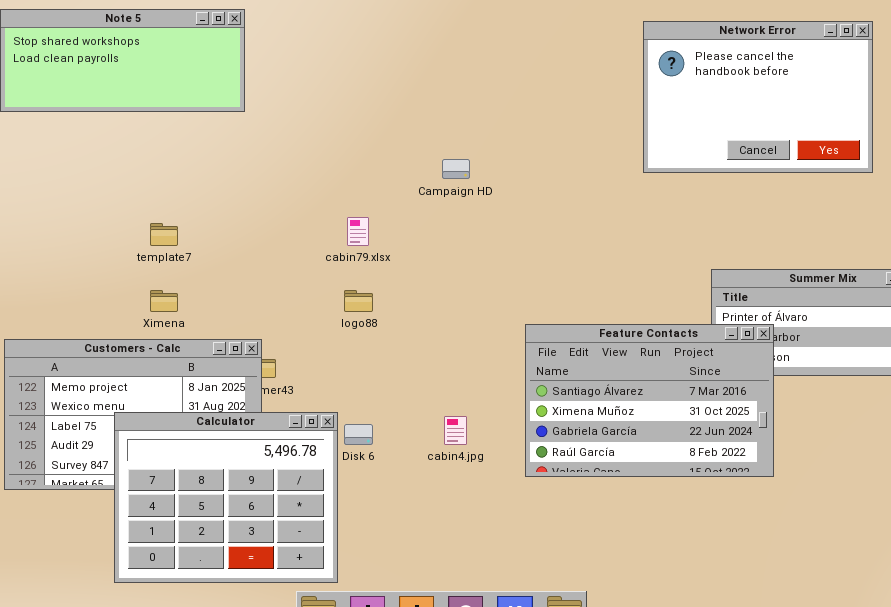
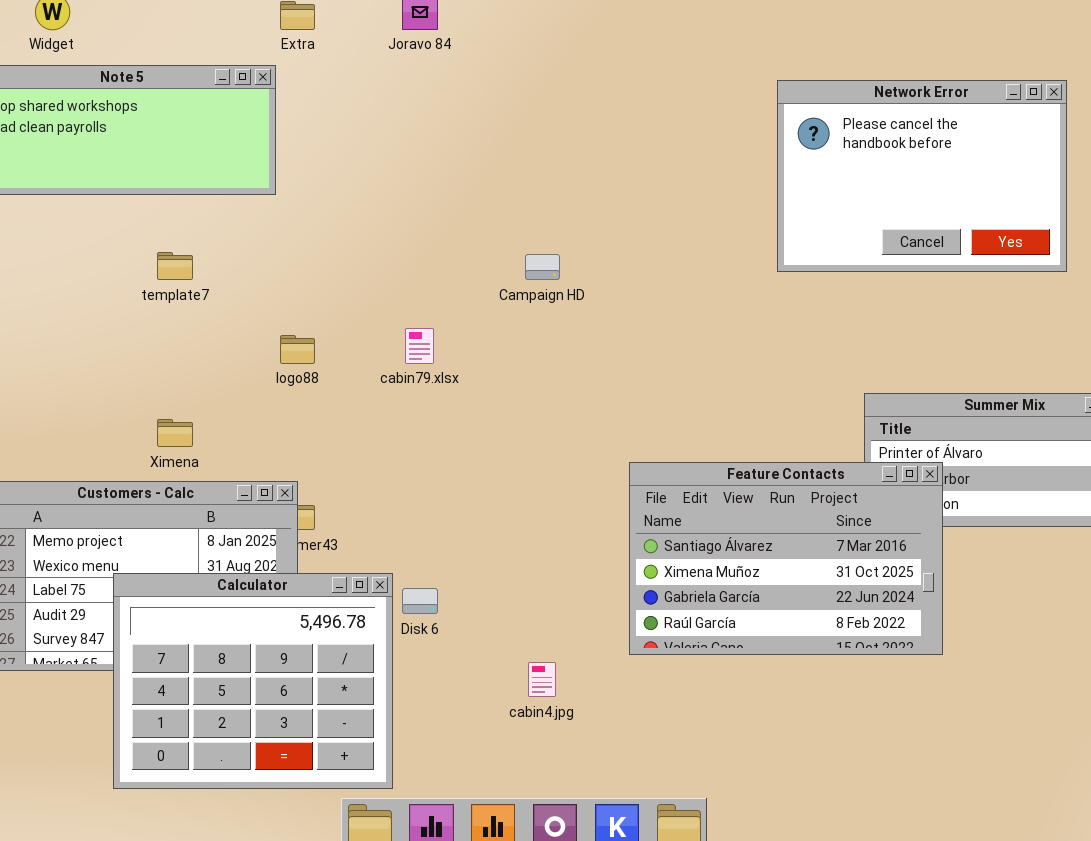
template7: [150,223,178,246] -> [157,252,193,280], moved
logo88: [344,290,373,312] -> [280,335,315,364], moved
cabin4.jpg: [444,416,467,445] -> [528,662,556,697], moved

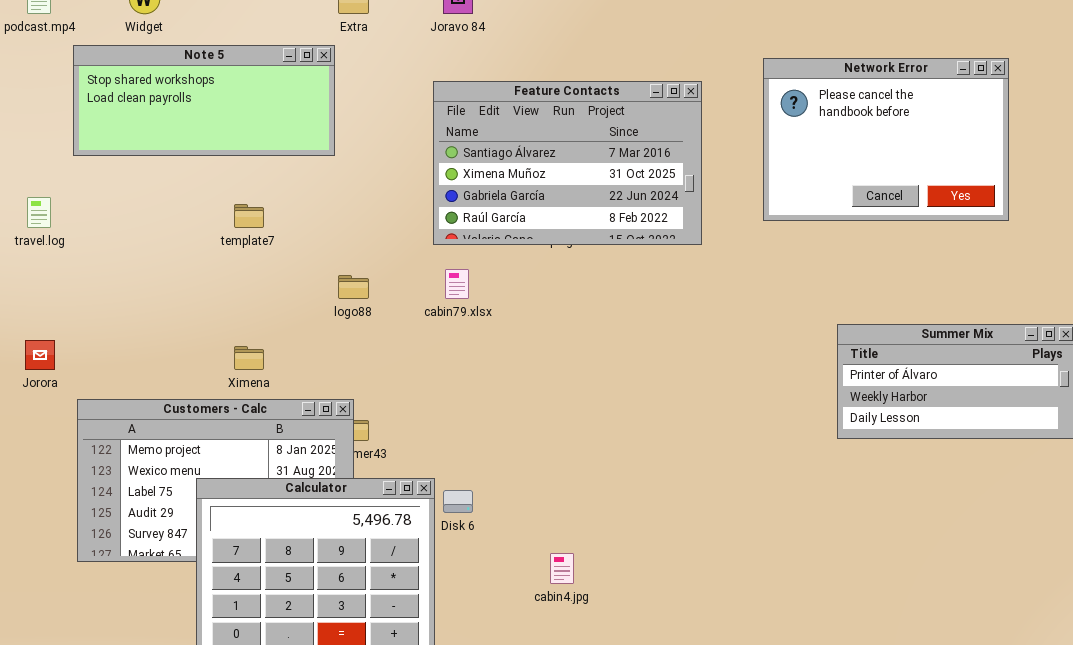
Feature Contacts: [629,462,943,655] -> [433,81,702,245], moved

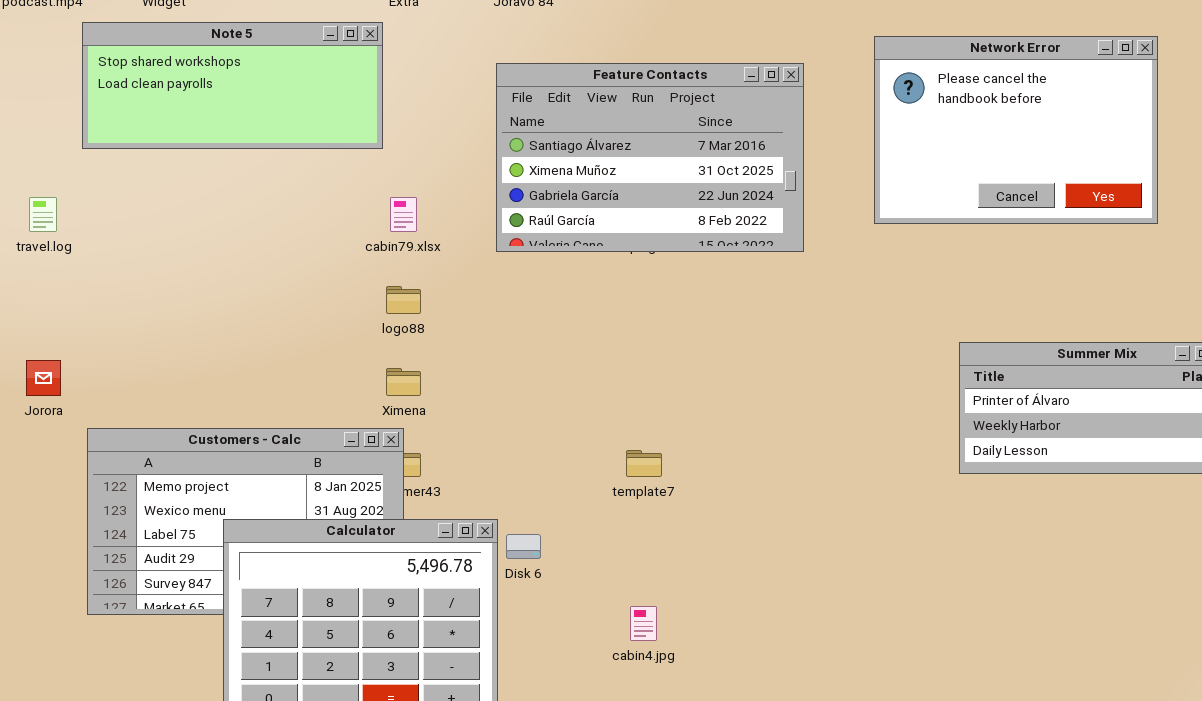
template7: [234,204,264,228] -> [626,450,662,477], moved
cabin79.xlsx: [445,269,469,299] -> [390,197,417,232], moved
Ximena: [234,346,264,370] -> [386,368,421,396], moved

